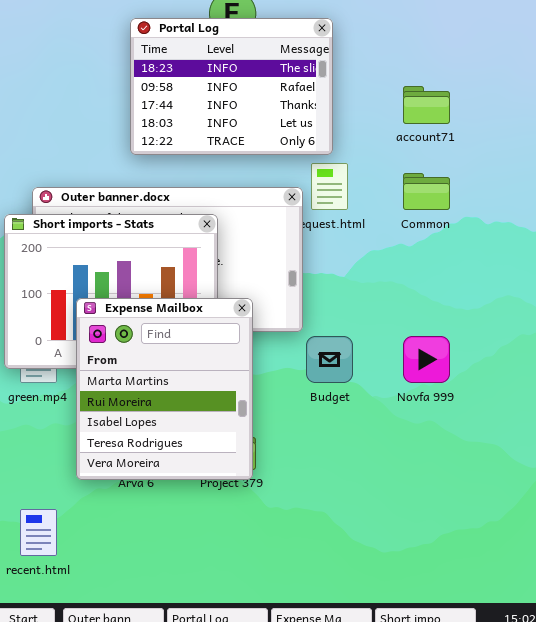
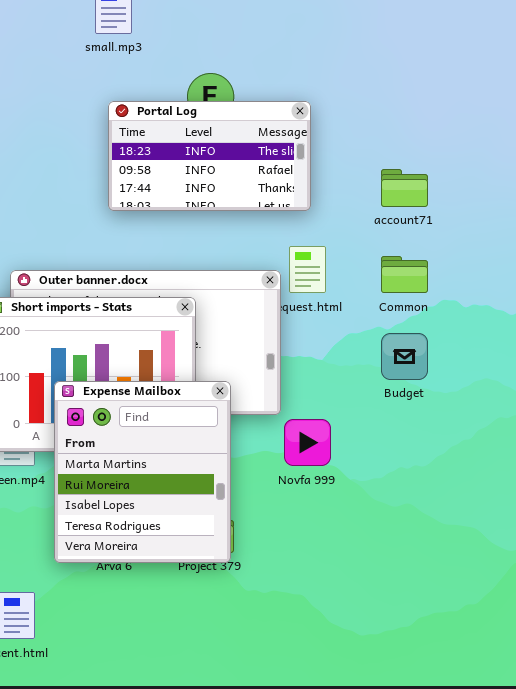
Portal Log: [130,18,333,155] -> [108,101,311,211], resized
Budget: [306,336,353,383] -> [381,333,428,380], moved
Novfa 999: [403,336,450,383] -> [284,419,331,466], moved

